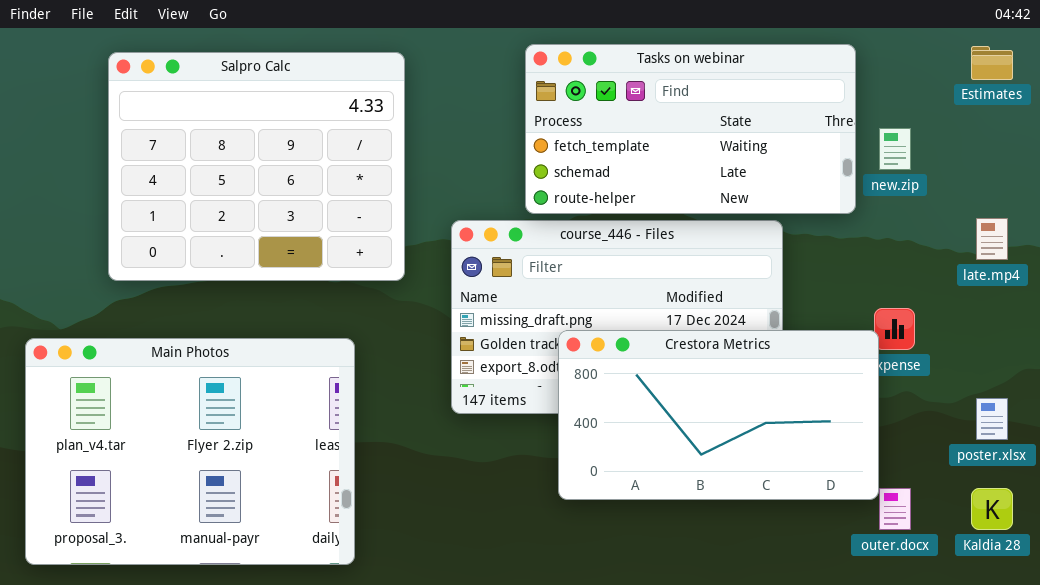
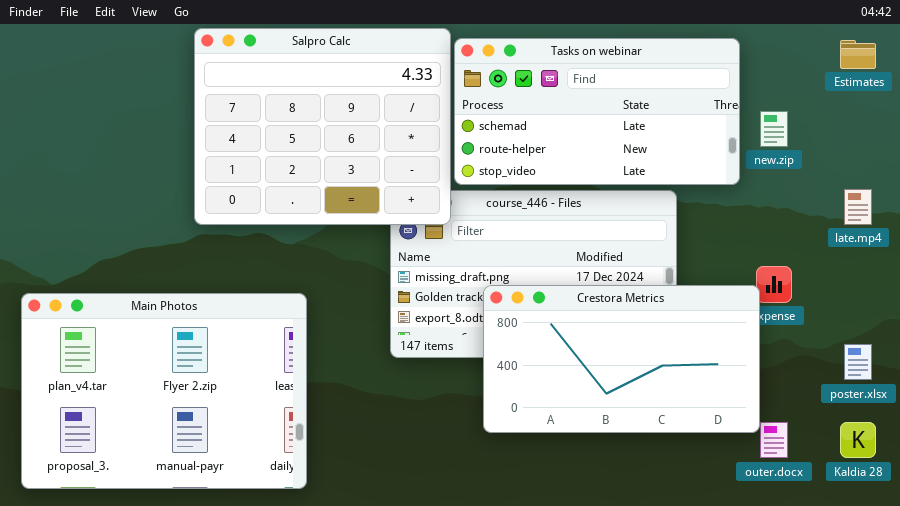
Tasks on webinar: [525,44,856,214] -> [454,38,740,185], scrolled down 1 row
Salpro Calc: [108,52,405,281] -> [194,28,451,225], moved

